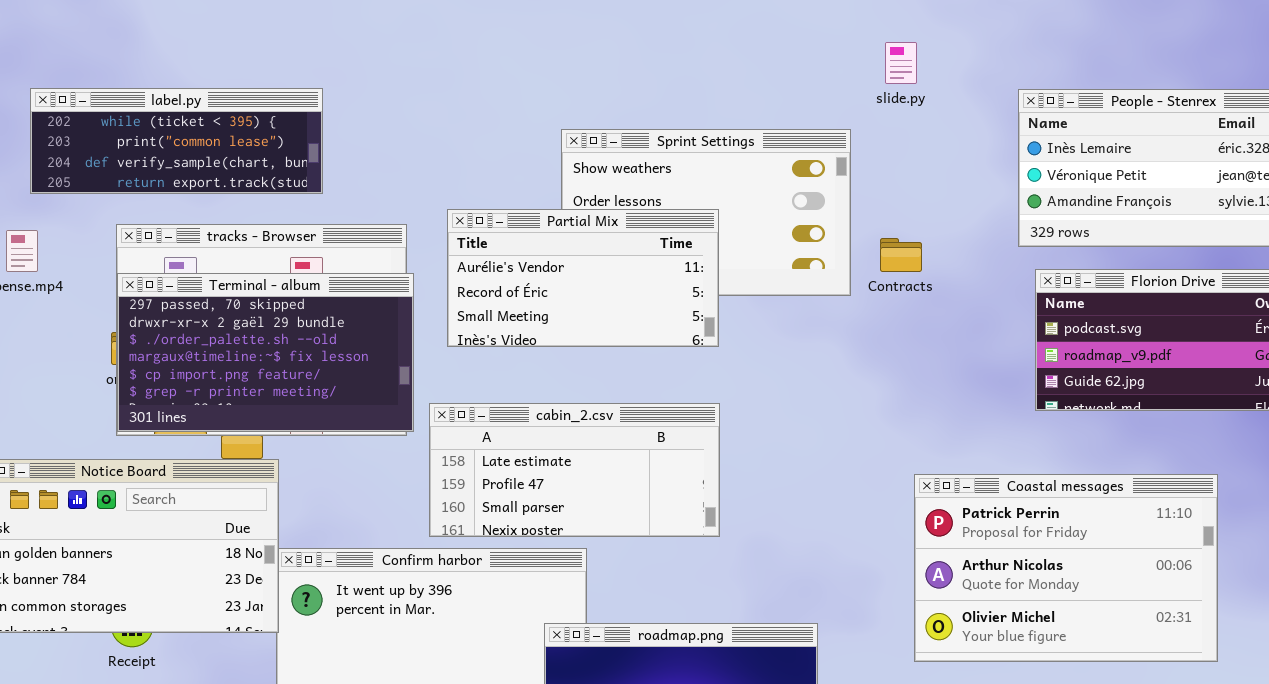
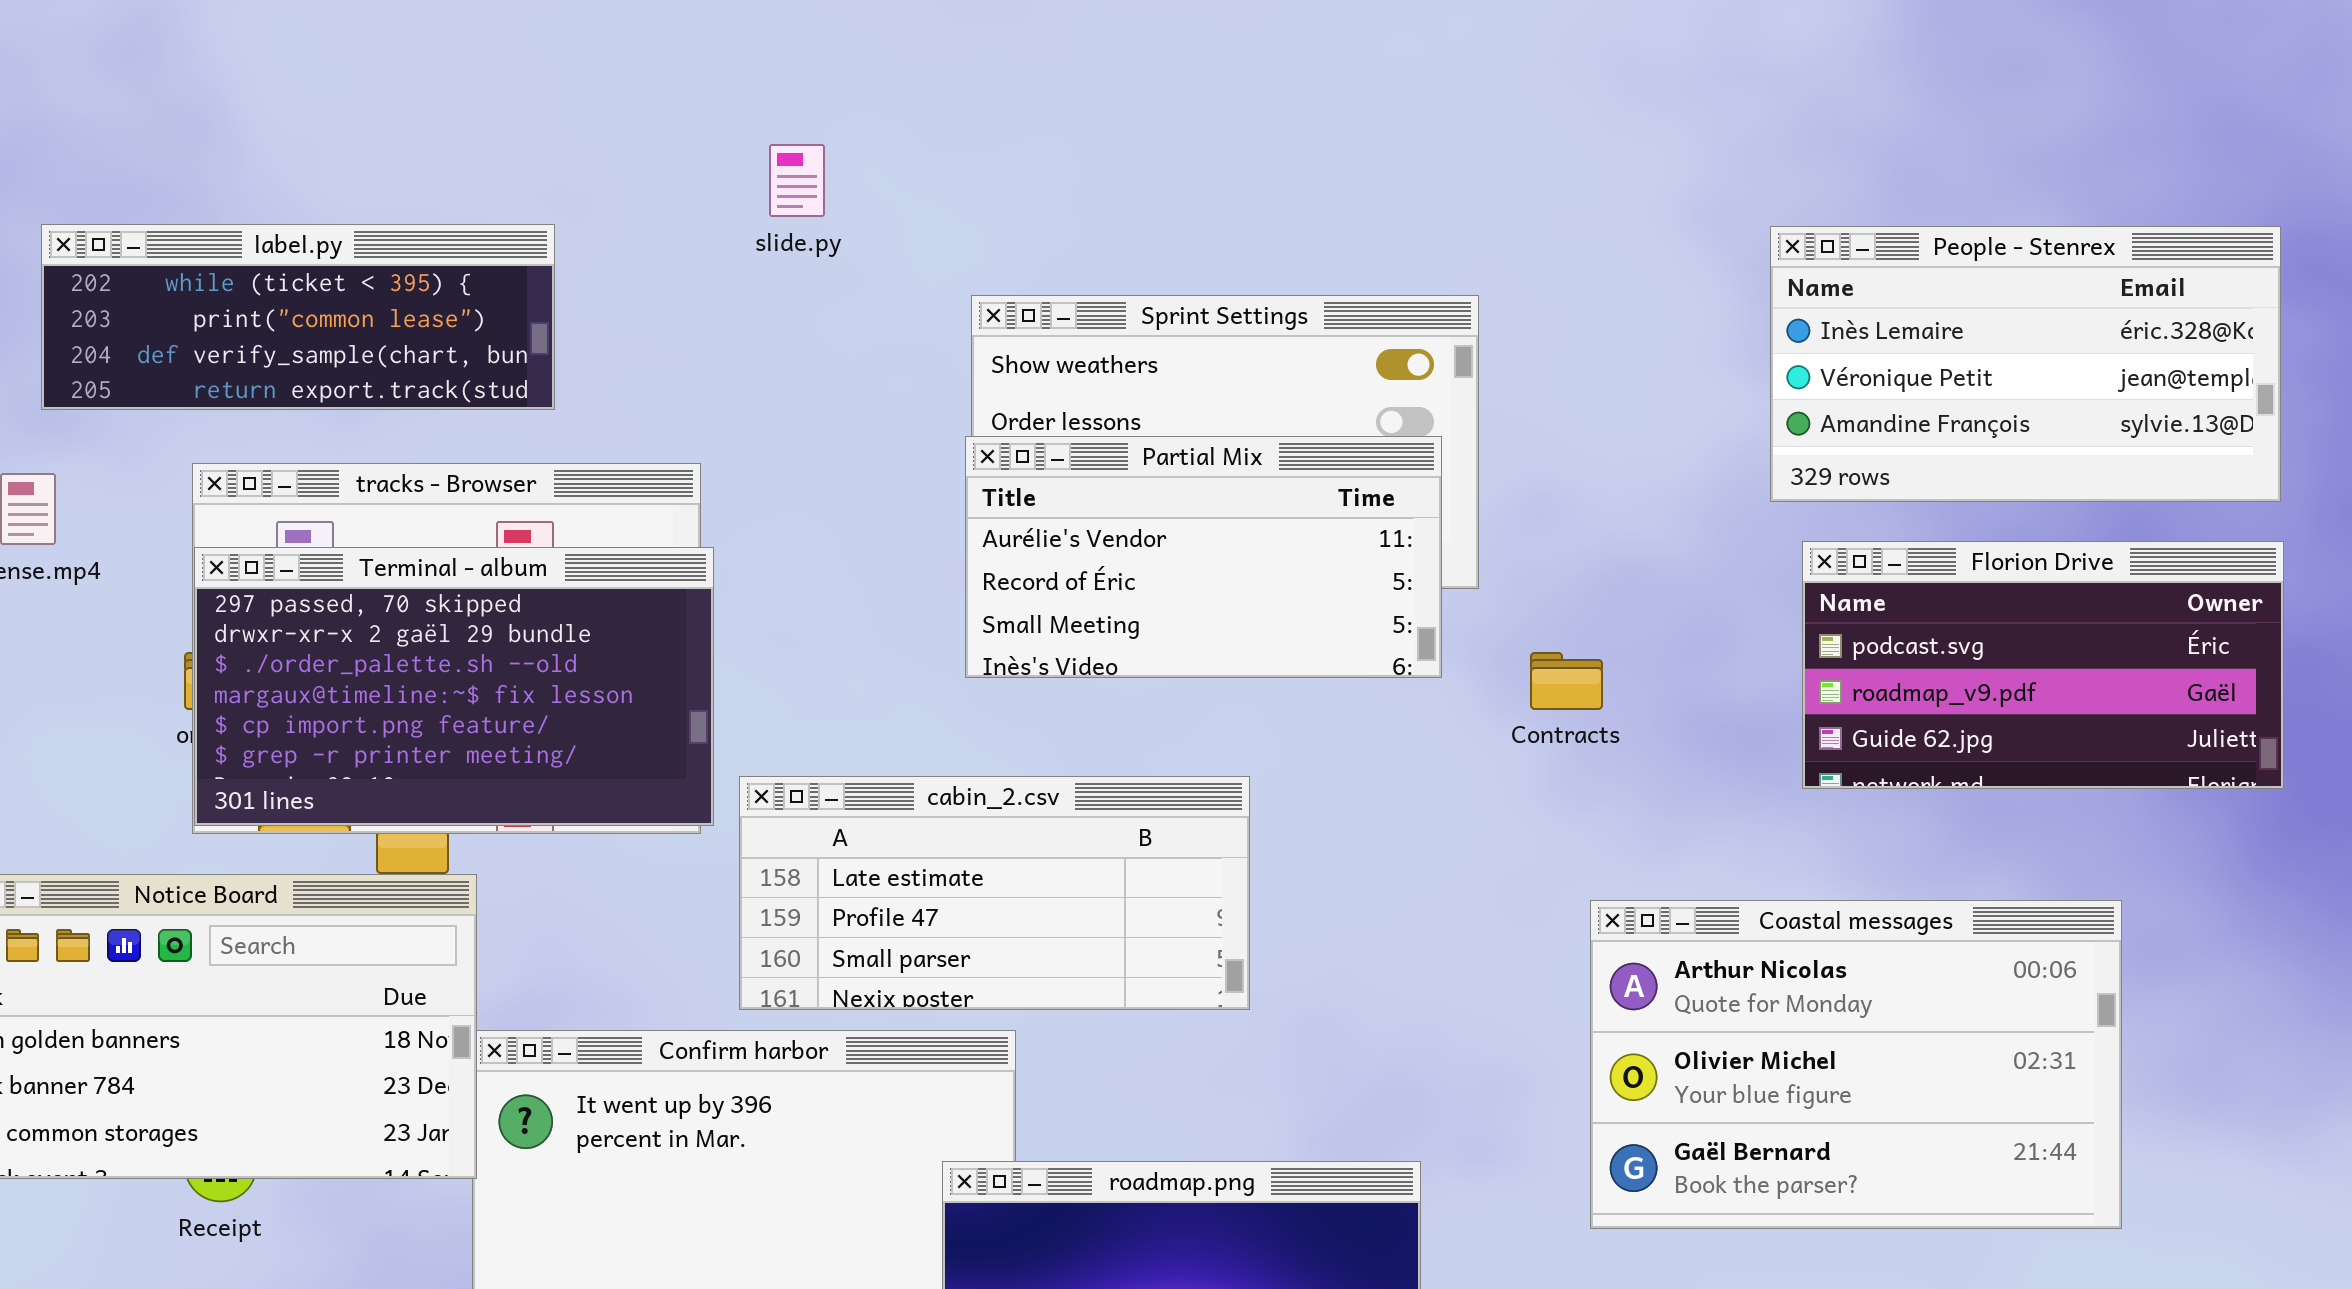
slide.py: [885,42,917,84] -> [769,144,825,217], moved
Partial Mix: [447,209,719,347] -> [965,436,1442,678], moved
Contracts: [880,238,922,272] -> [1530,652,1603,710], moved
Coastal messages: [914,474,1218,662] -> [1590,900,2122,1229], scrolled down 1 row

